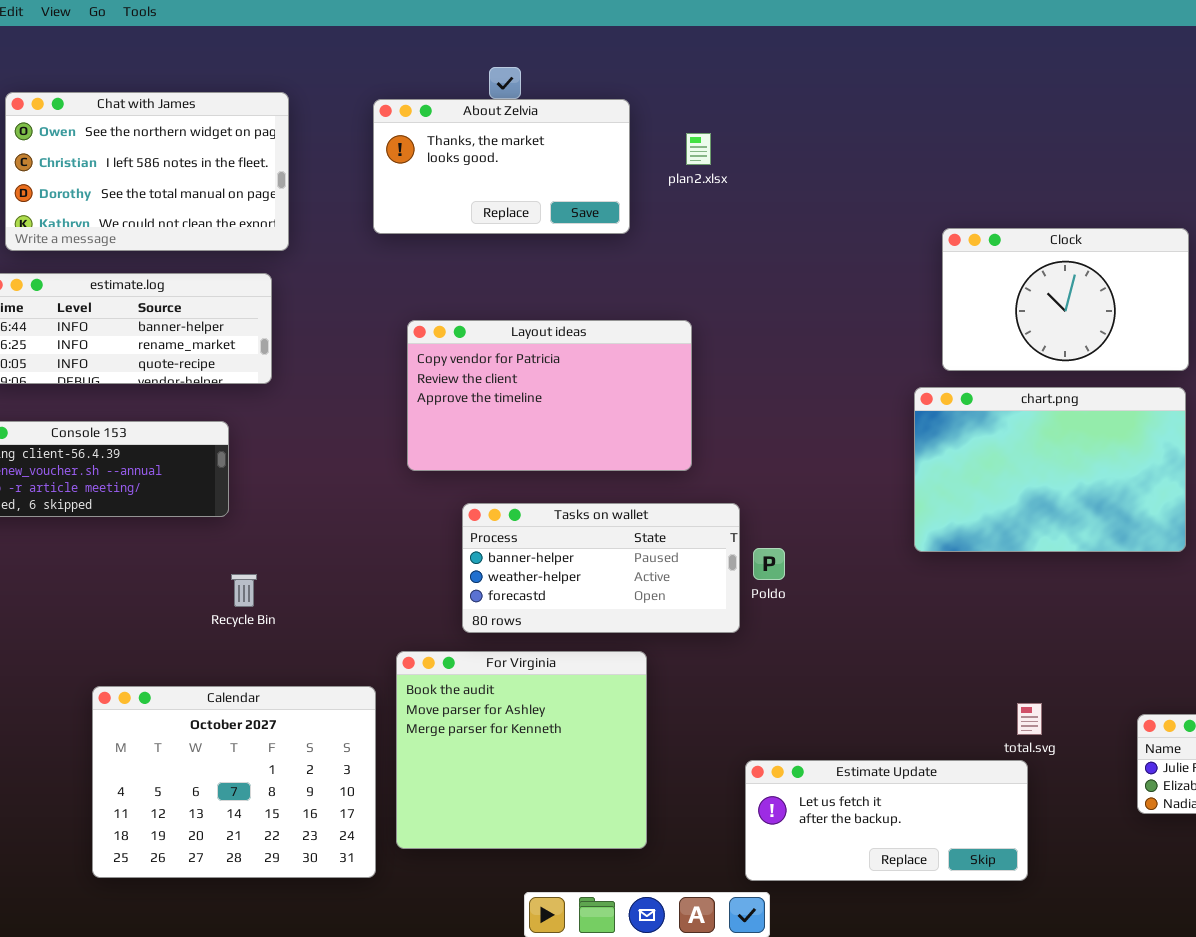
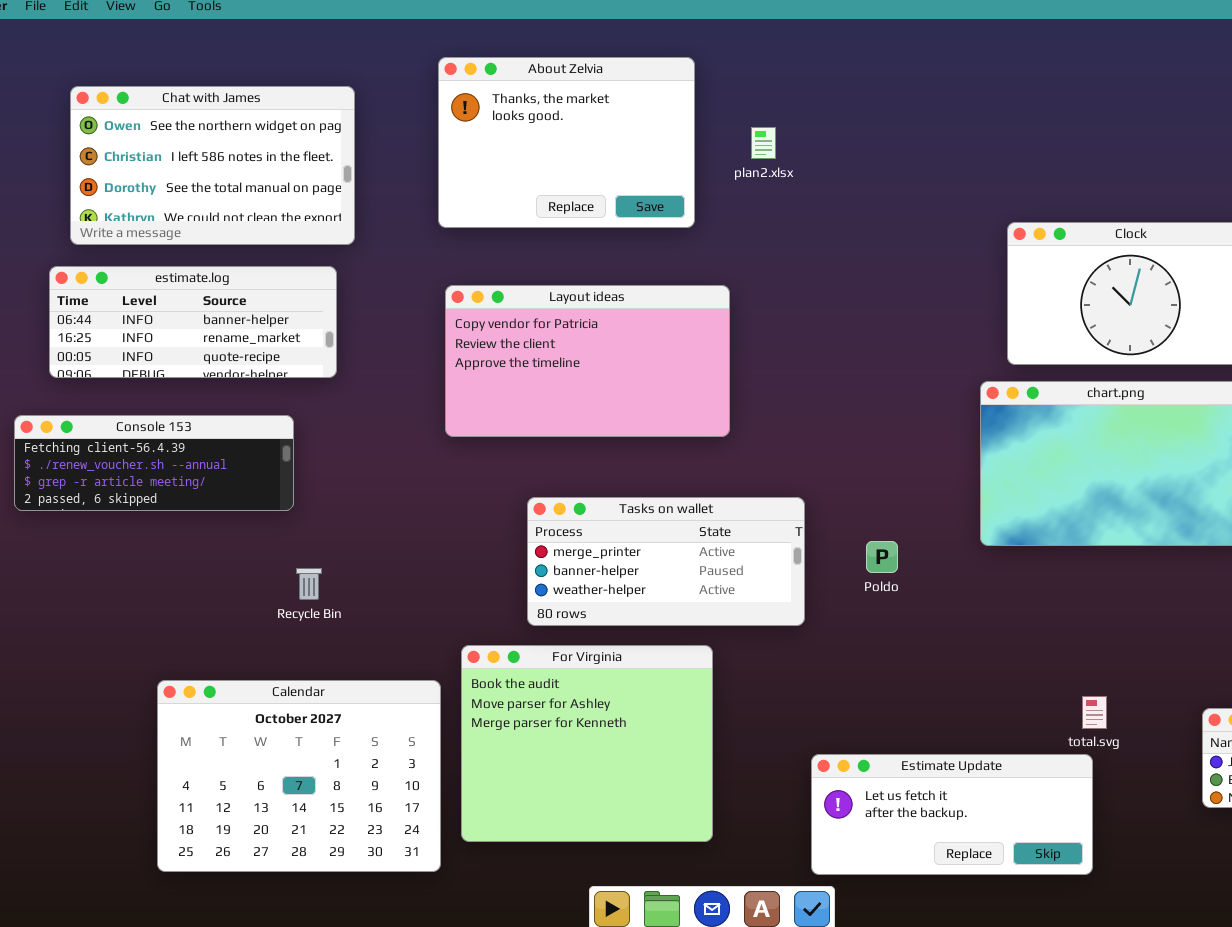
About Zelvia: [373,99,630,234] -> [438,57,695,228], resized
Layout ideas: [407,320,692,471] -> [445,285,730,437], moved
Tasks on wallet: [462,503,740,633] -> [527,497,805,626], scrolled up 1 row
Poldo: [753,548,785,580] -> [866,541,898,573], moved

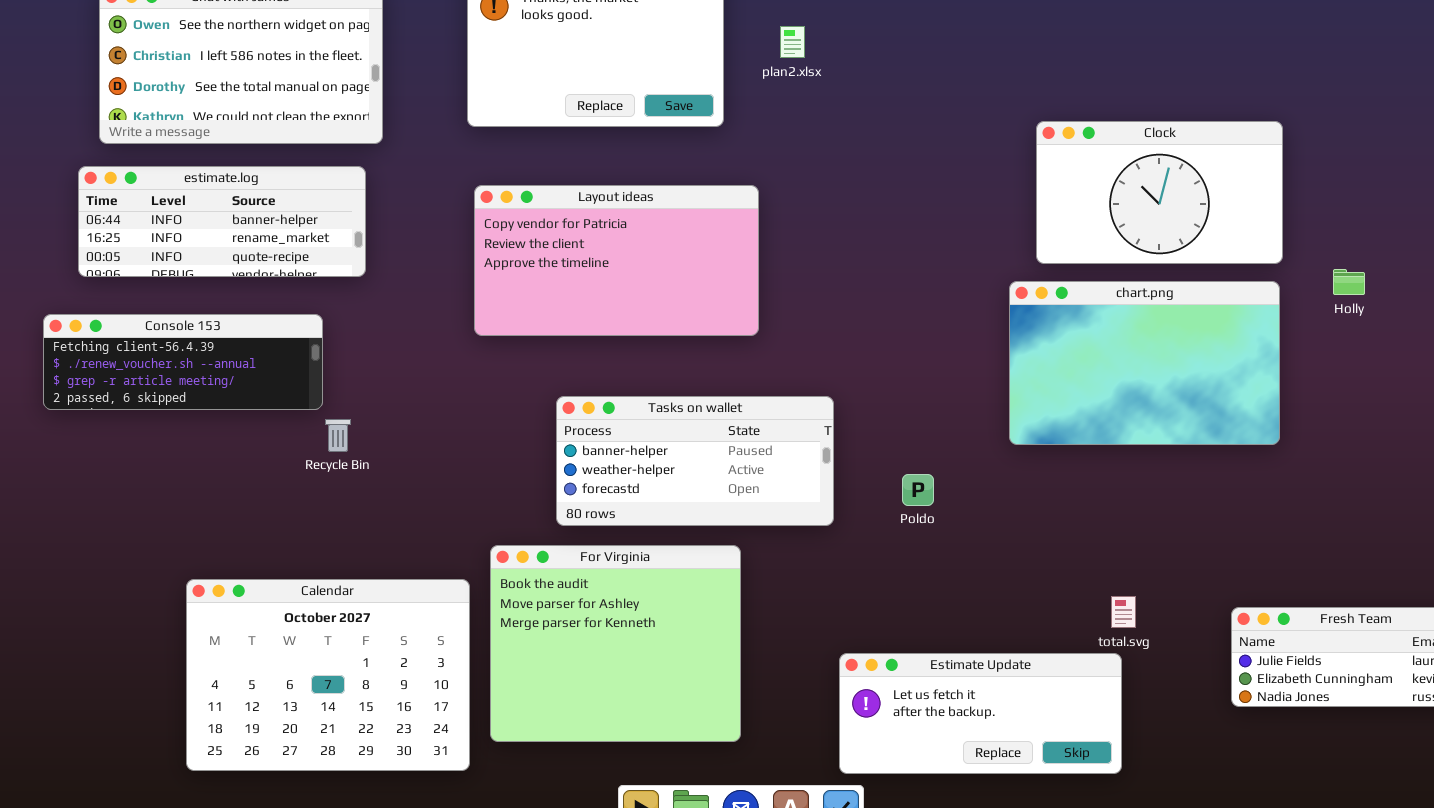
Tasks on wallet: [527,497,805,626] -> [556,396,834,526], scrolled down 1 row
Poldo: [866,541,898,573] -> [902,474,934,506], moved
Recycle Bin: [296,568,322,600] -> [325,419,351,452], moved

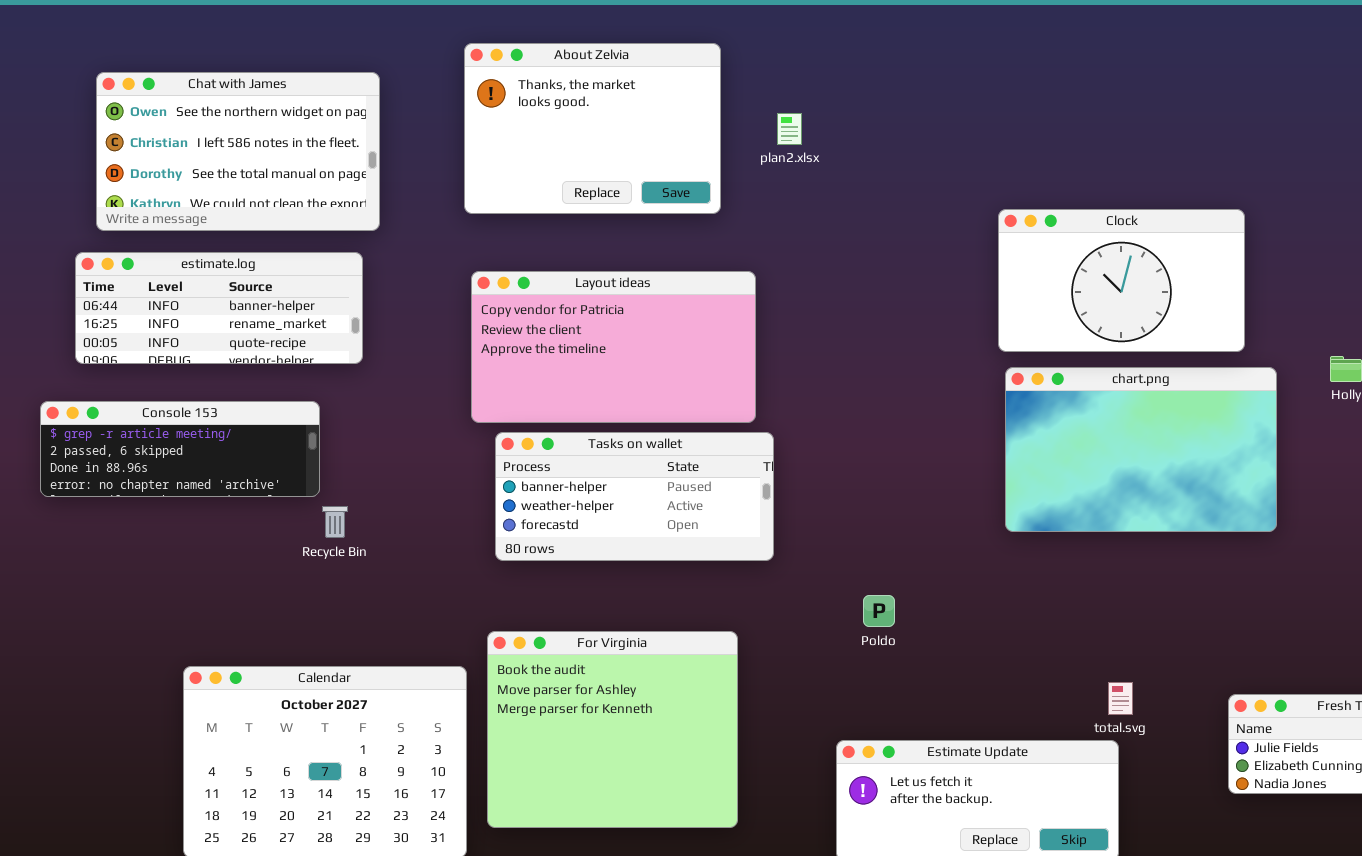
Clock: [1036,121,1283,264] -> [998,209,1245,352], moved
Console 153: [43,314,323,410] -> [40,401,320,497], scrolled down 2 rows
Tasks on wallet: [556,396,834,526] -> [495,432,774,561], moved
Poldo: [902,474,934,506] -> [863,595,895,627], moved

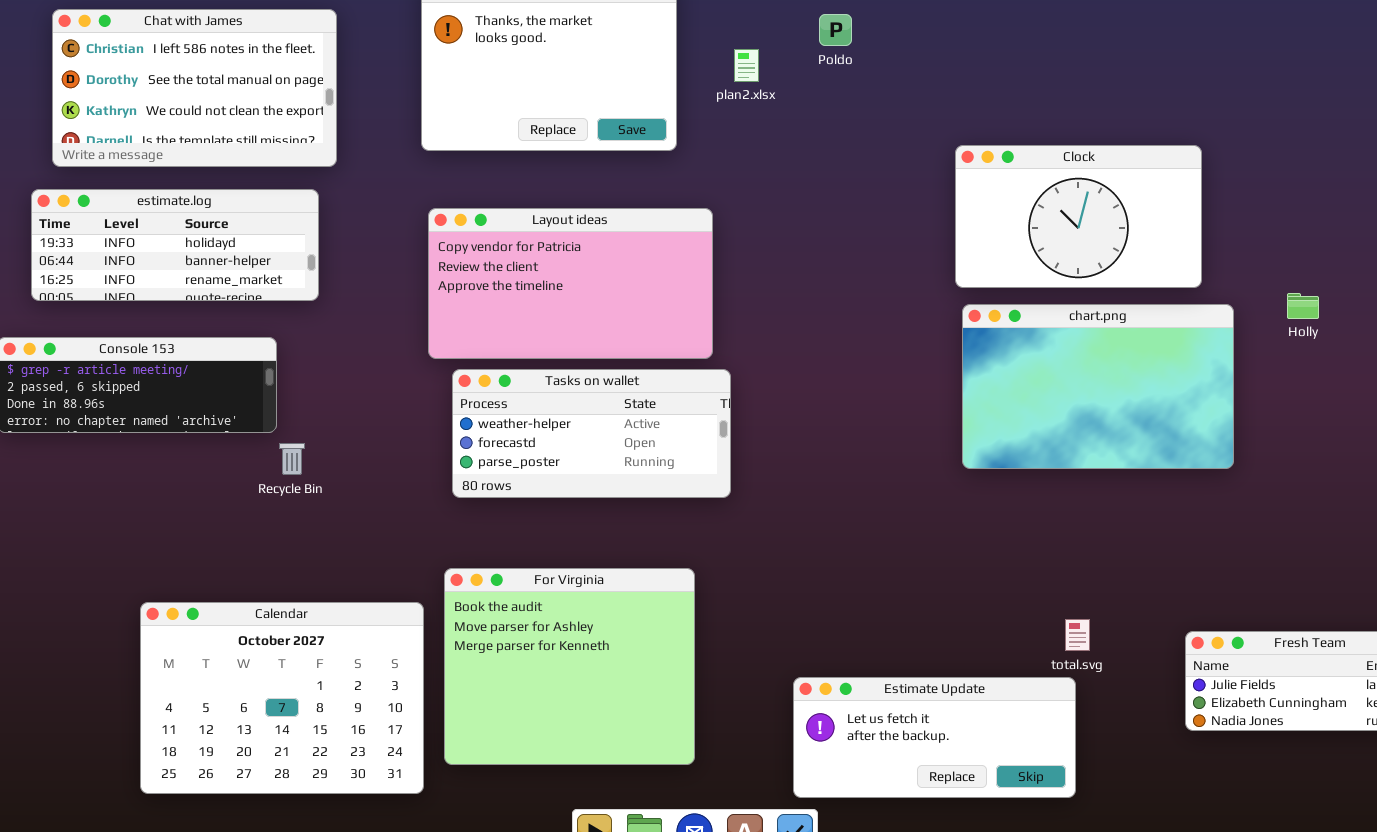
Chat with James: [96,72,380,231] -> [52,9,337,167], scrolled down 1 row
estimate.log: [75,252,363,364] -> [31,189,319,301], scrolled up 1 row
Tasks on wallet: [495,432,774,561] -> [452,369,731,498], scrolled down 1 row
Poldo: [863,595,895,627] -> [819,14,852,46], moved

